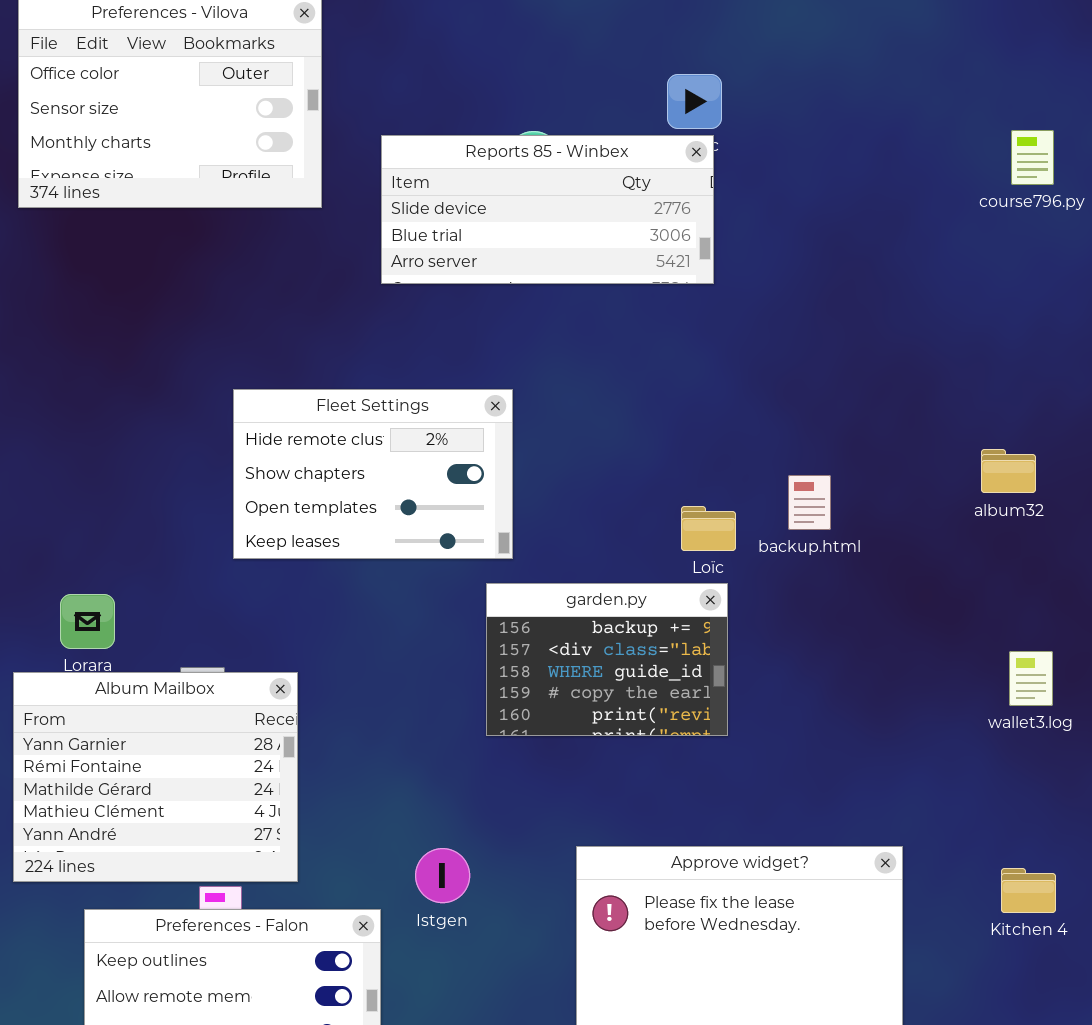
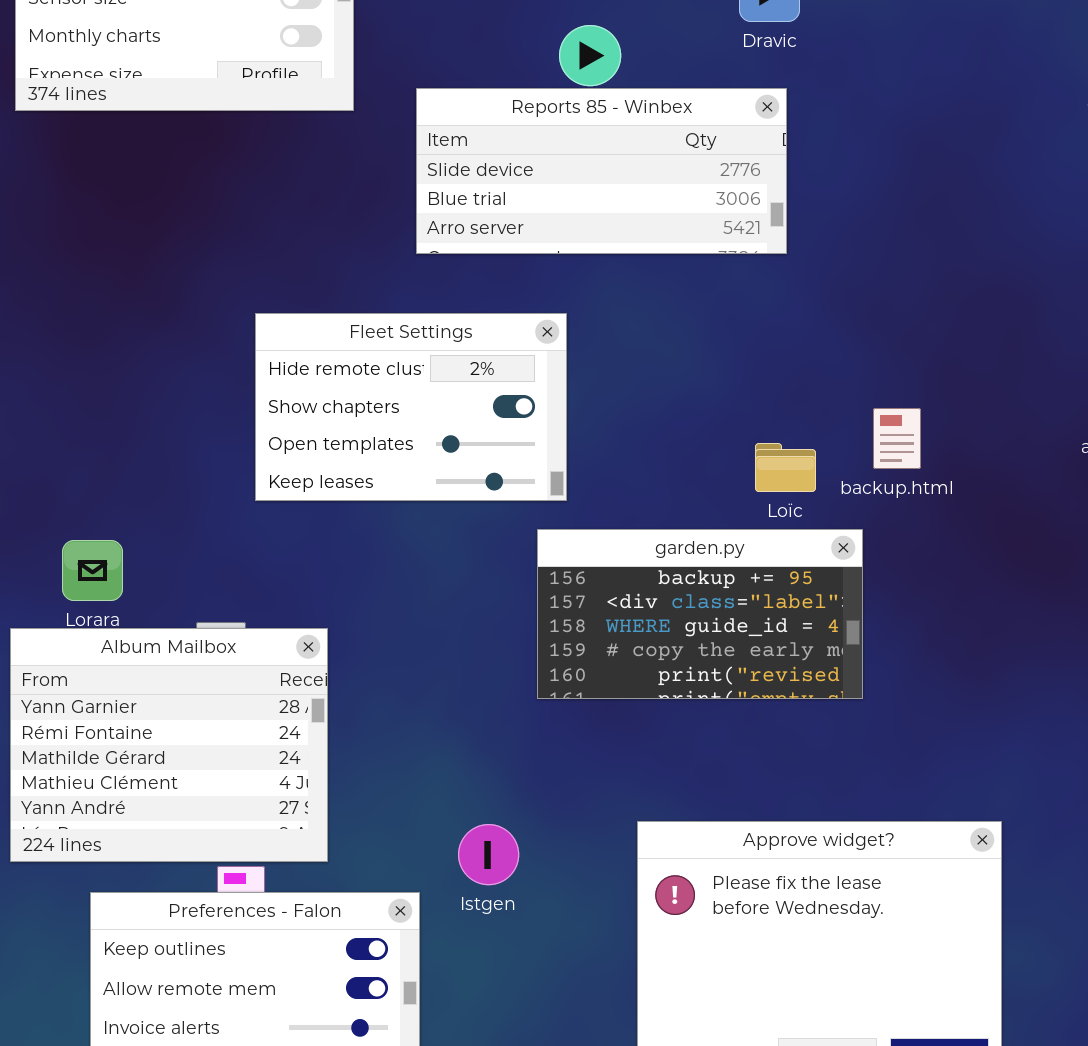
Reports 85 - Winbex: [381,135,714,284] -> [416,88,787,254], moved
garden.py: [486,583,728,736] -> [537,529,863,699], resized

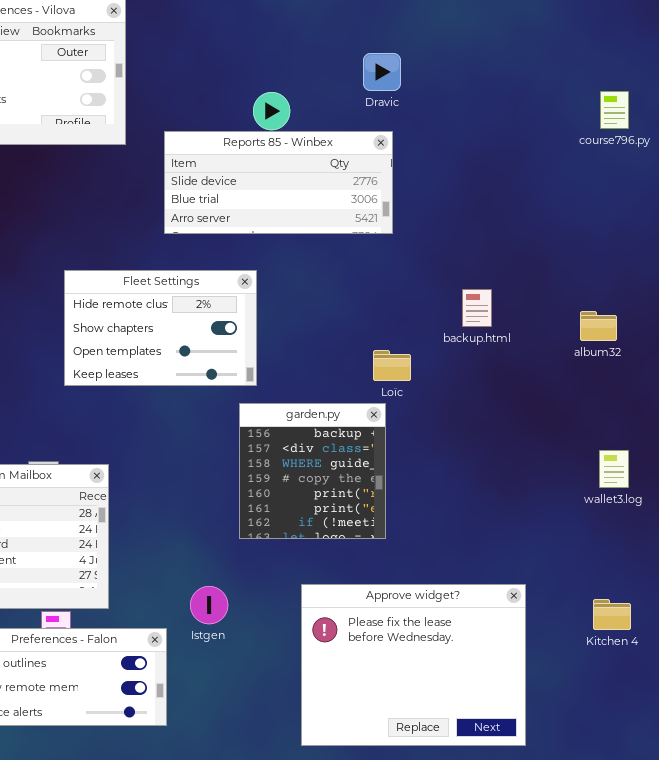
backup.html: [873,408,921,469] -> [462,289,492,327], moved
garden.py: [537,529,863,699] -> [239,403,386,539], resized

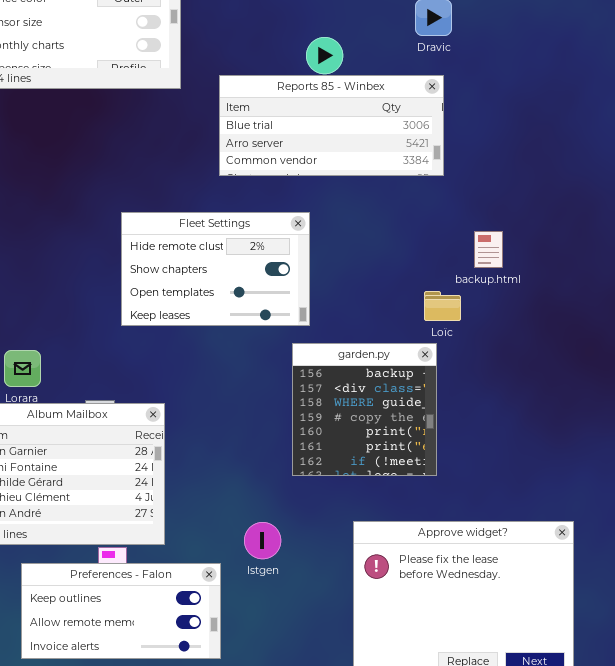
Reports 85 - Winbex: [164,131,393,234] -> [219,75,444,176], scrolled down 1 row
backup.html: [462,289,492,327] -> [474,231,503,268], moved

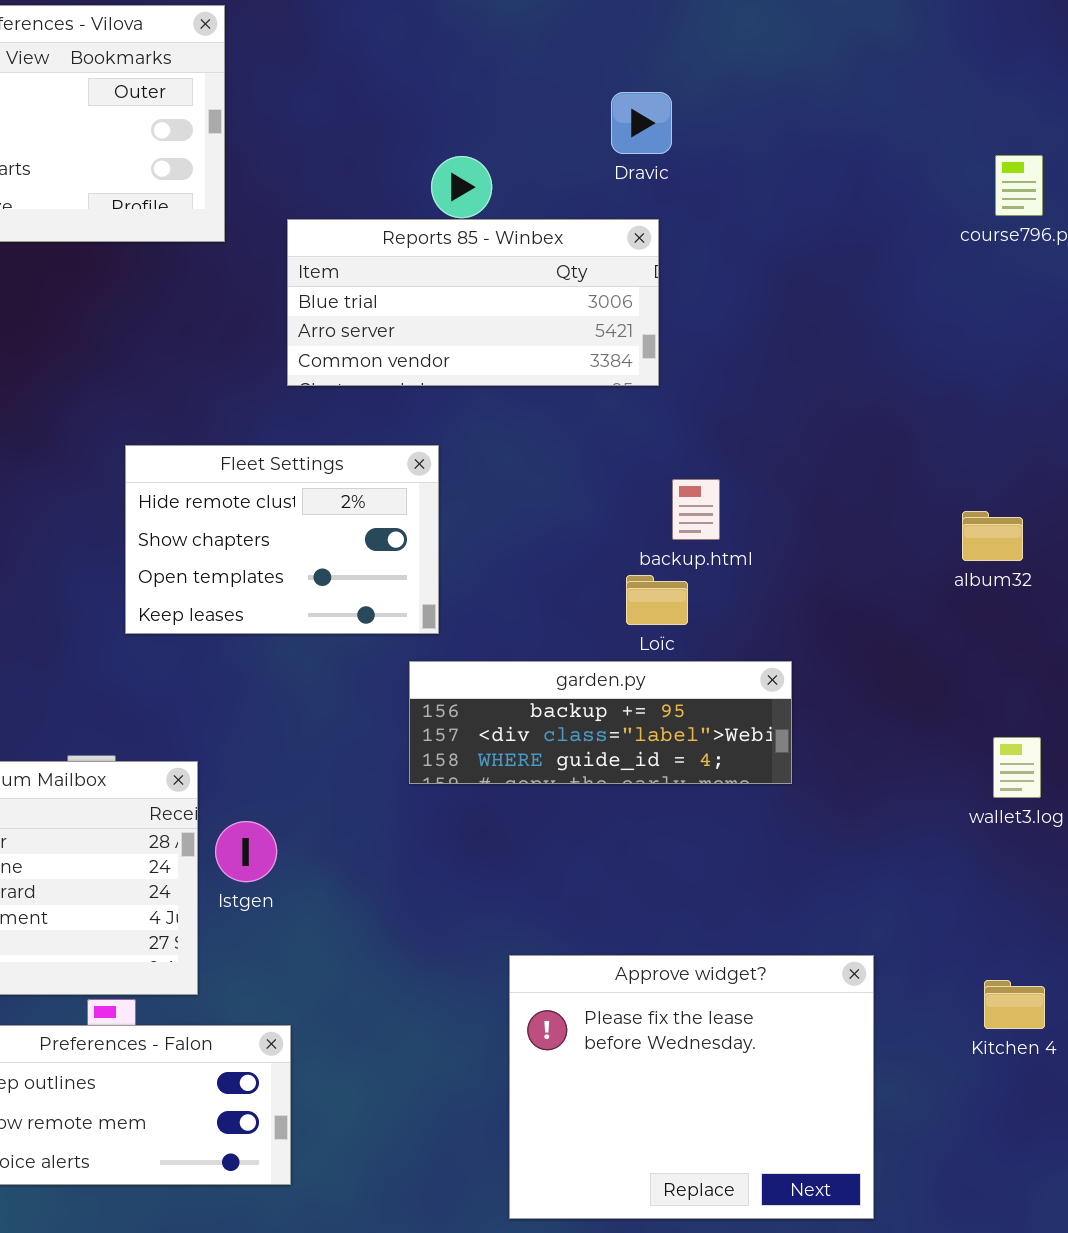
backup.html: [474,231,503,268] -> [672,479,720,540], moved
garden.py: [292,343,437,476] -> [409,661,792,784], resized
Istgen: [244,522,281,559] -> [215,821,277,882], moved

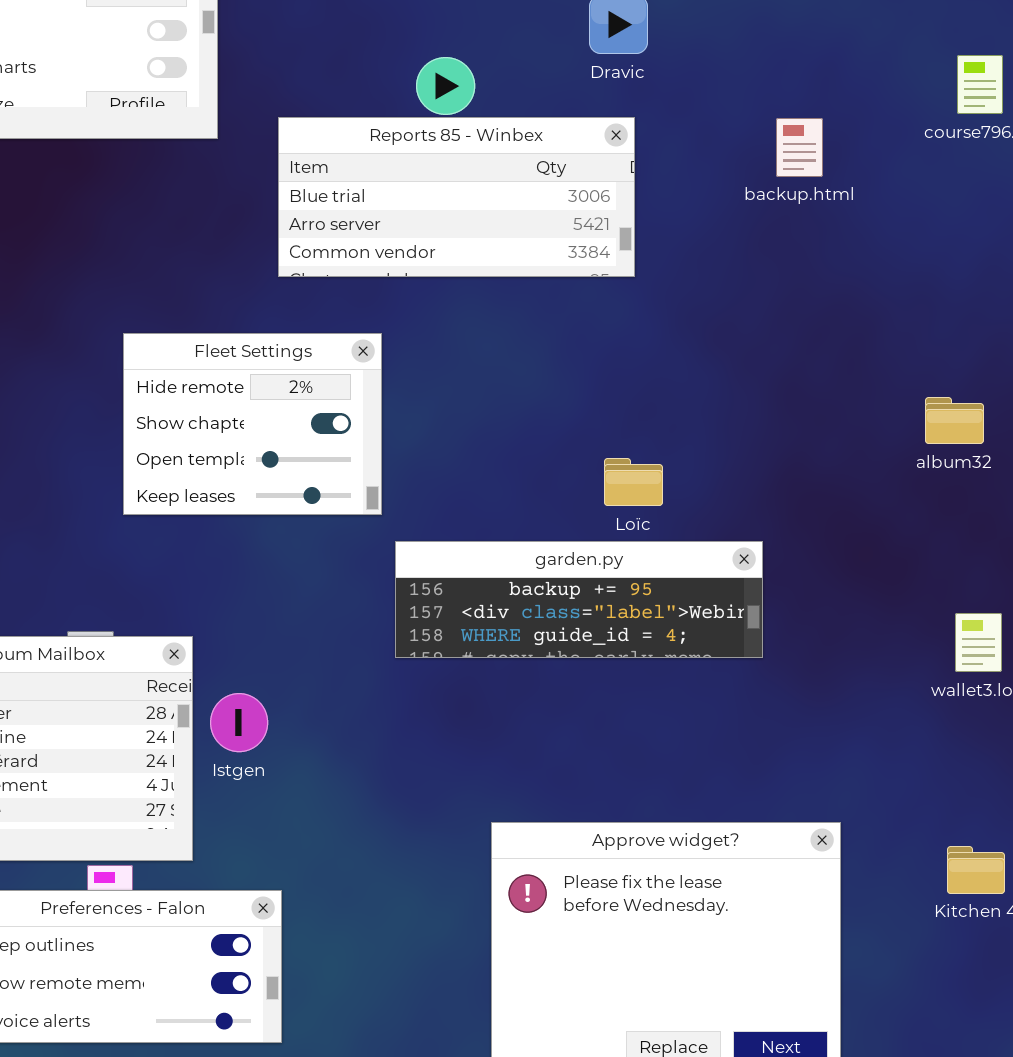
Fleet Settings: [125,445,439,634] -> [123,333,382,515], resized
backup.html: [672,479,720,540] -> [776,118,823,177], moved

